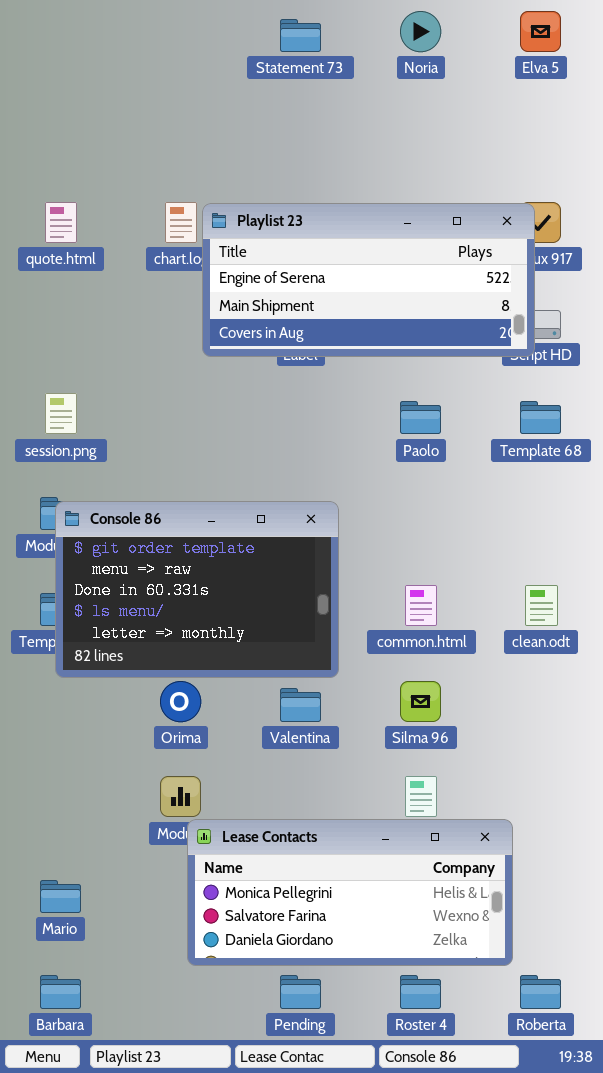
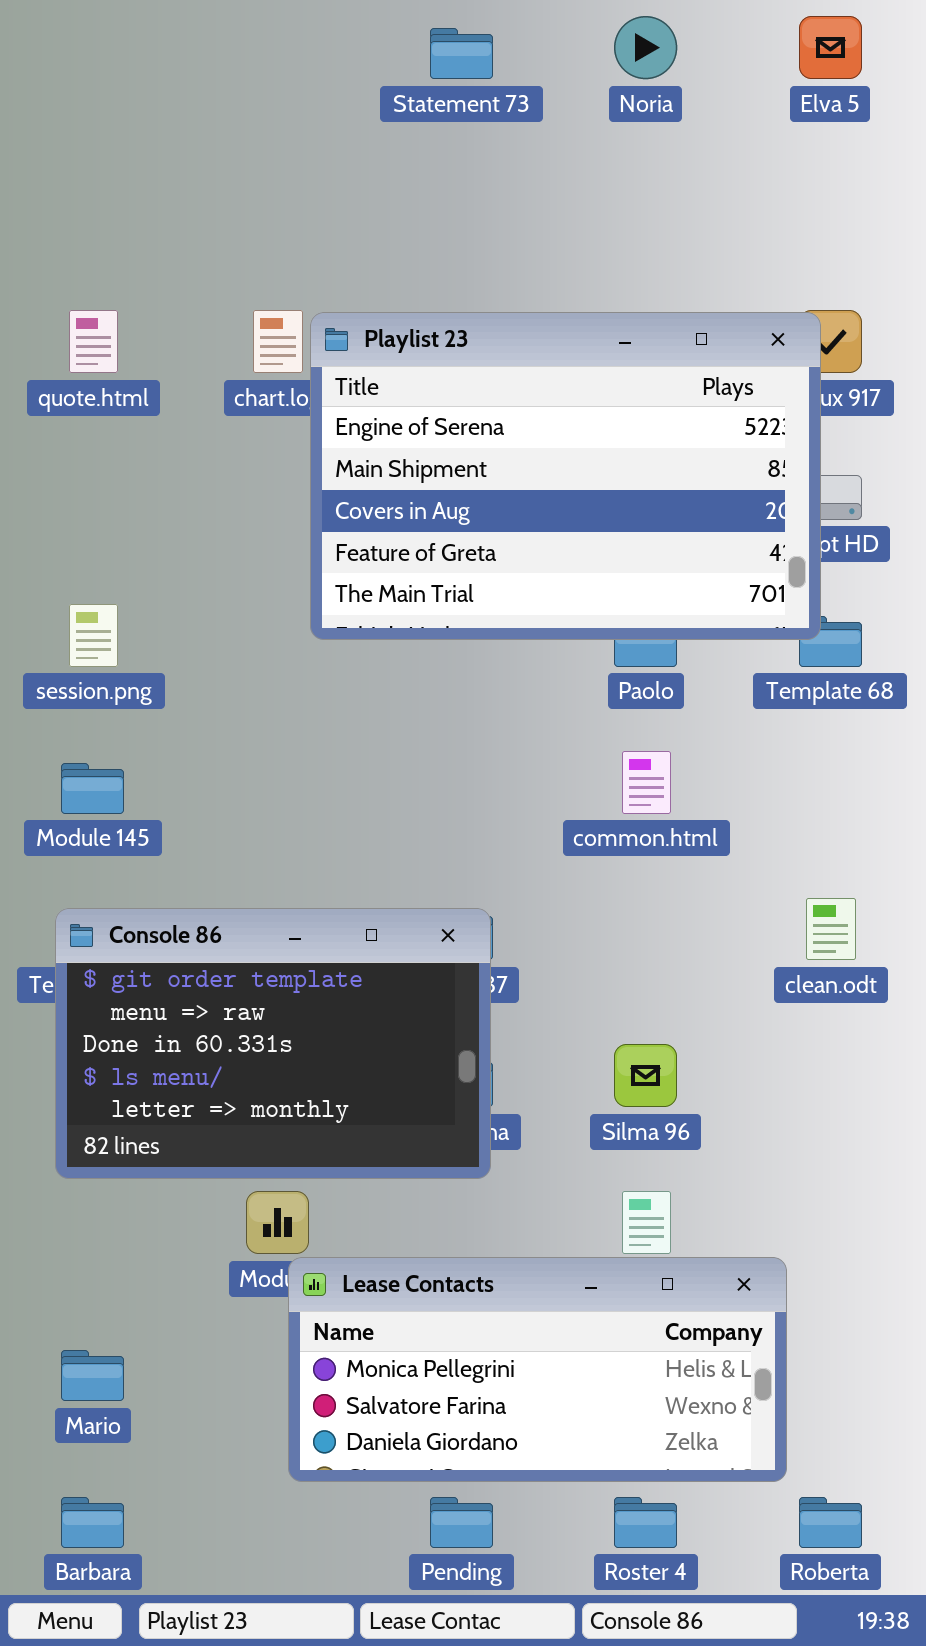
Playlist 23: [202,203,535,357] -> [310,312,821,640], resized
Console 86: [55,501,339,678] -> [55,908,491,1179], moved
common.html: [405,585,437,626] -> [622,751,671,814], moved

